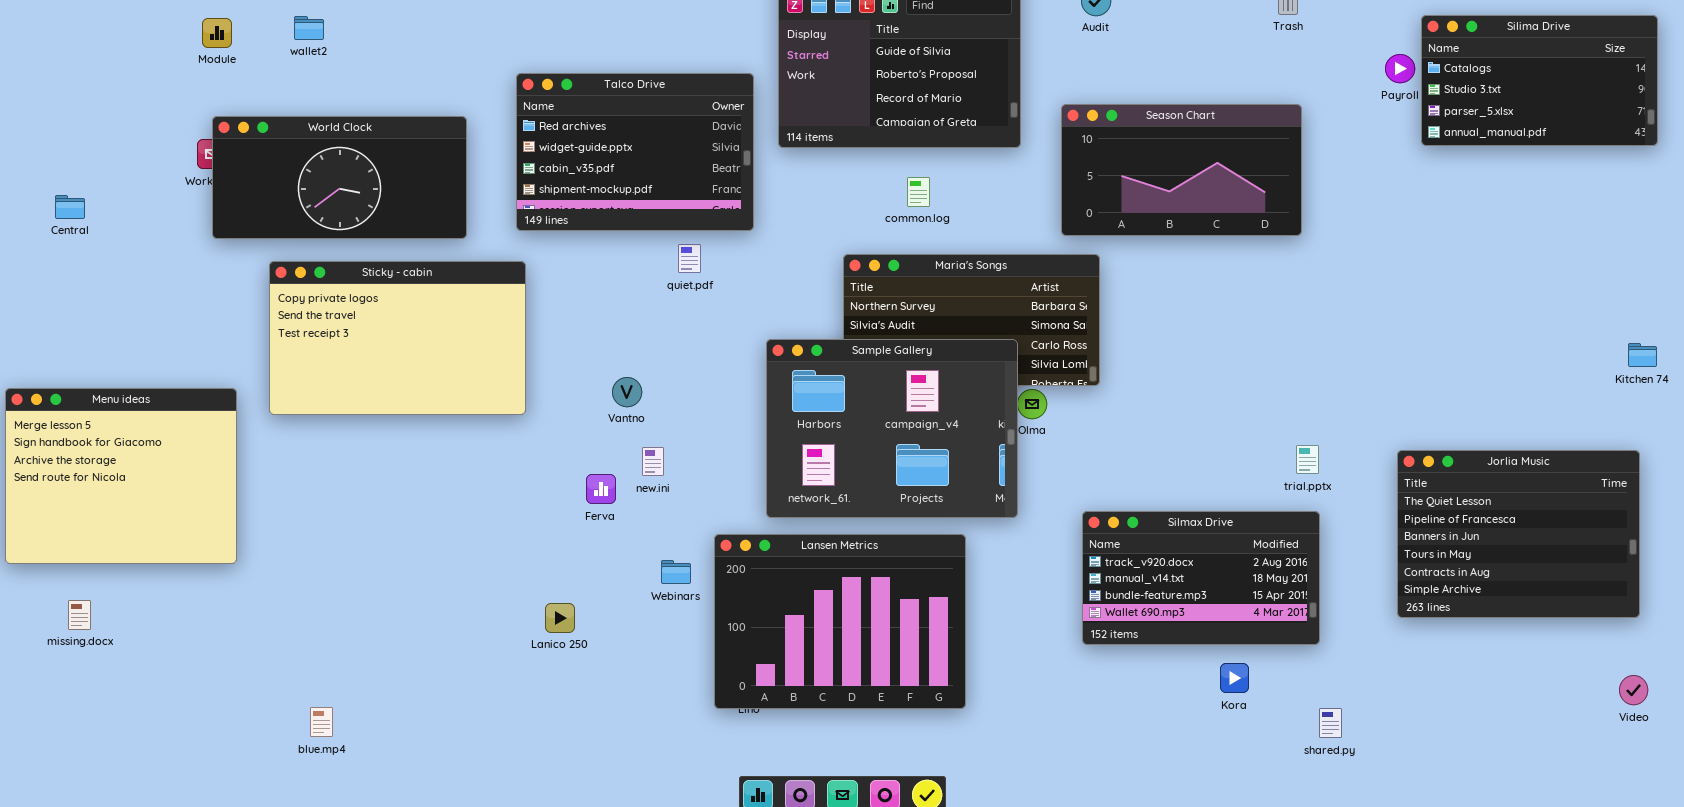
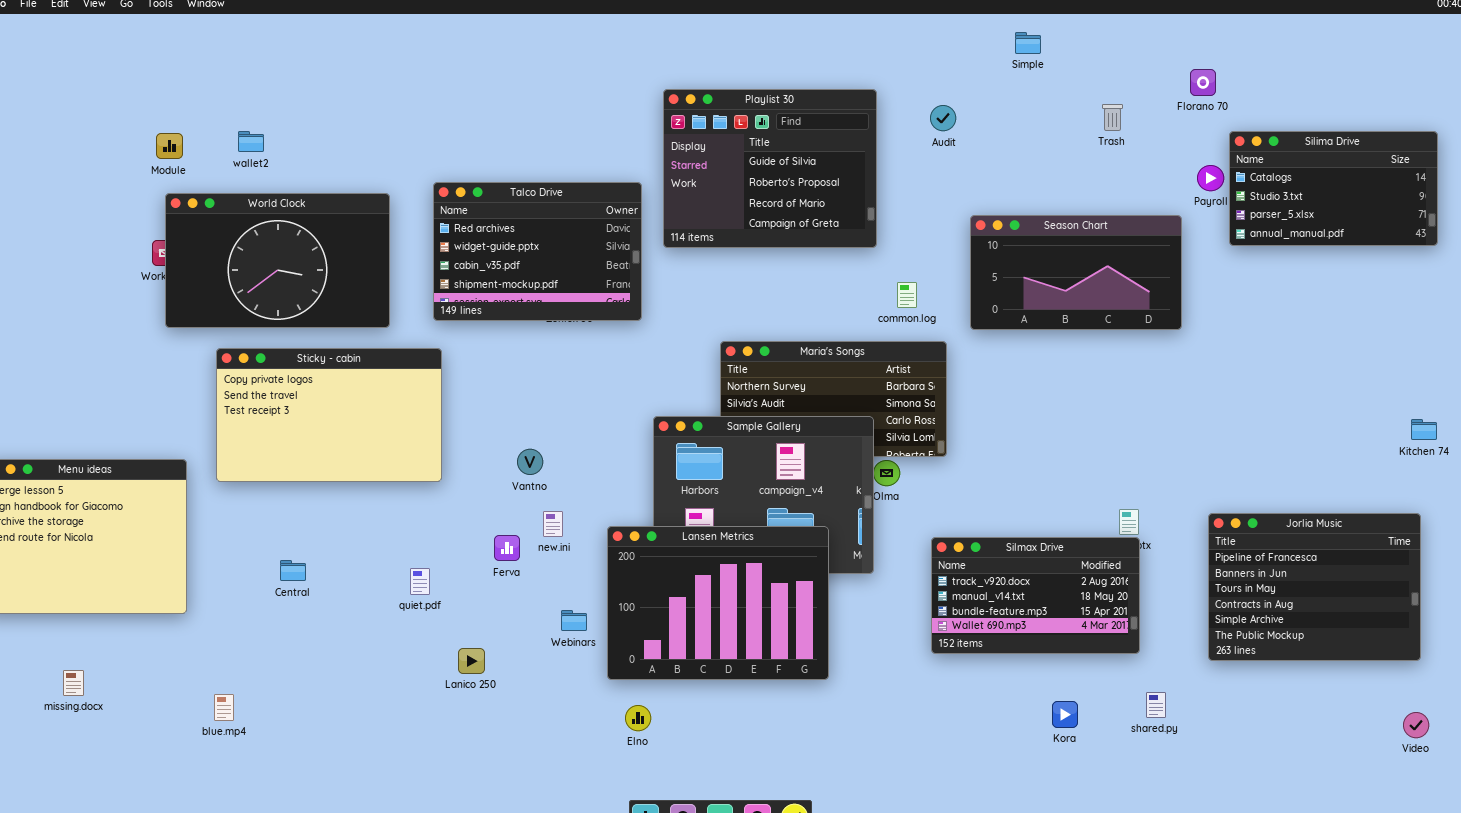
Season Chart: [1061,104,1302,236] -> [970,215,1182,330], moved
World Clock: [212,116,467,239] -> [165,193,390,328], resized
common.log: [907,177,930,207] -> [897,282,917,308], moved
Central: [55,195,85,219] -> [280,560,306,581], moved
quiet.pdf: [678,244,701,273] -> [410,568,430,595], moved
Jorlia Music: [1397,450,1640,618] -> [1208,513,1421,661], scrolled down 1 row
Silmax Drive: [1082,511,1320,645] -> [931,537,1140,654], moved
Lansen Metrics: [714,534,966,709] -> [607,526,829,680], moved
missing.docx: [68,600,91,630] -> [63,670,84,696], moved
blue.mp4: [310,707,333,737] -> [214,694,234,721], moved
shared.py: [1319,708,1342,738] -> [1146,692,1166,718], moved

